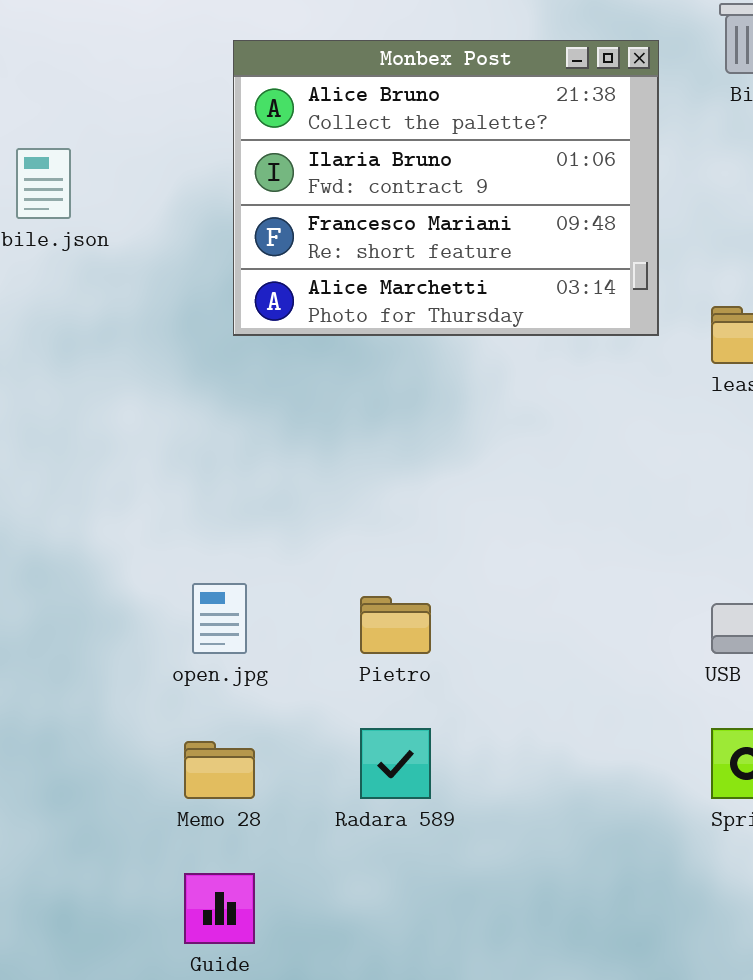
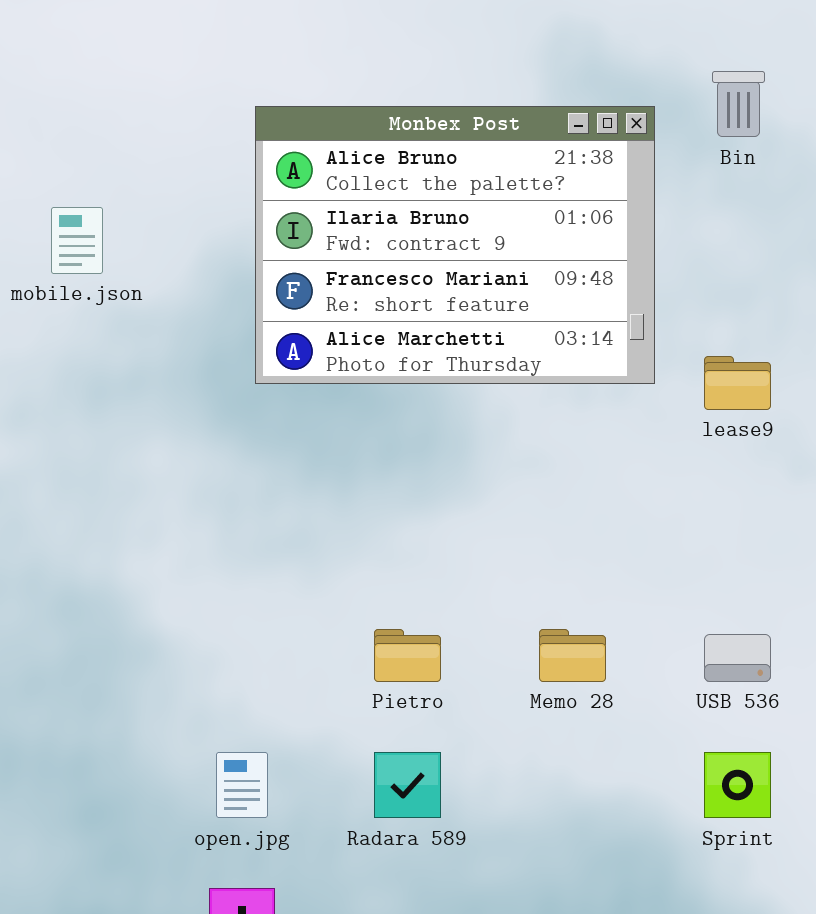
open.jpg: [192,583,247,654] -> [216,752,268,818], moved
Memo 28: [184,741,255,799] -> [539,629,606,682], moved

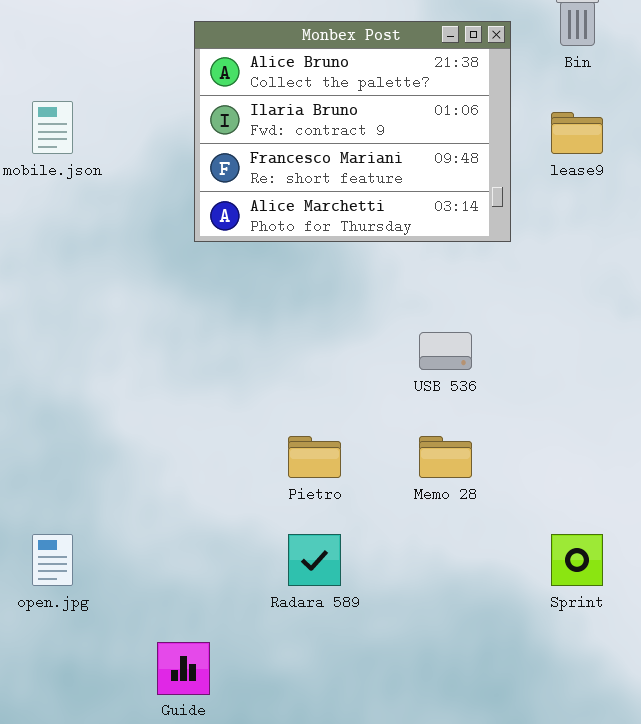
lease9: [704,356,771,410] -> [551,112,603,154], moved
USB 536: [704,634,771,682] -> [419,332,472,370], moved
open.jpg: [216,752,268,818] -> [32,534,73,586], moved

